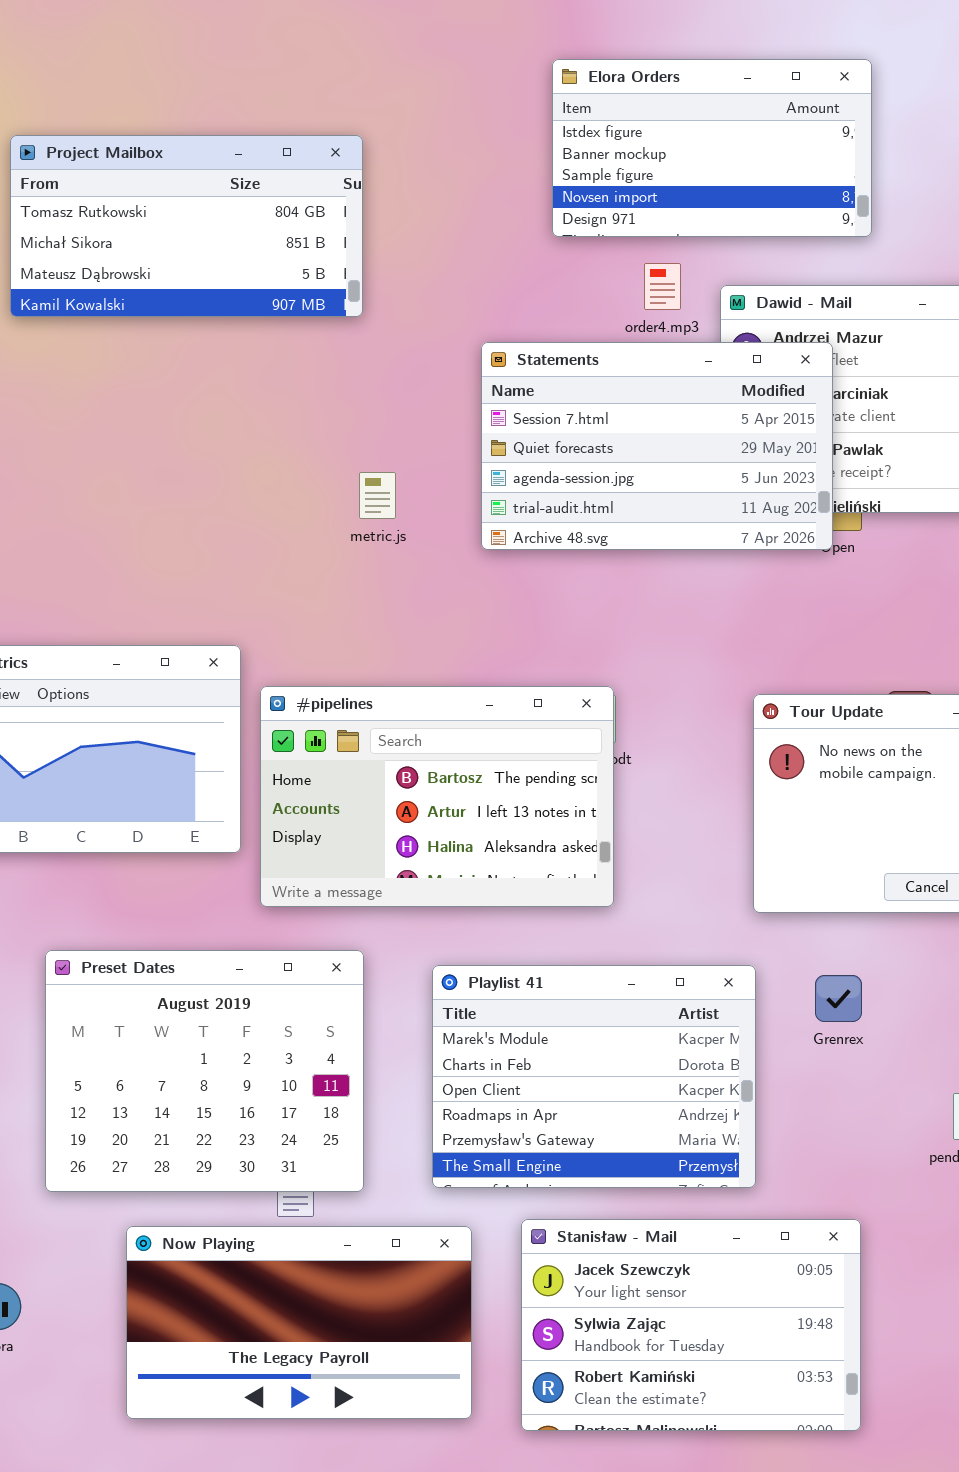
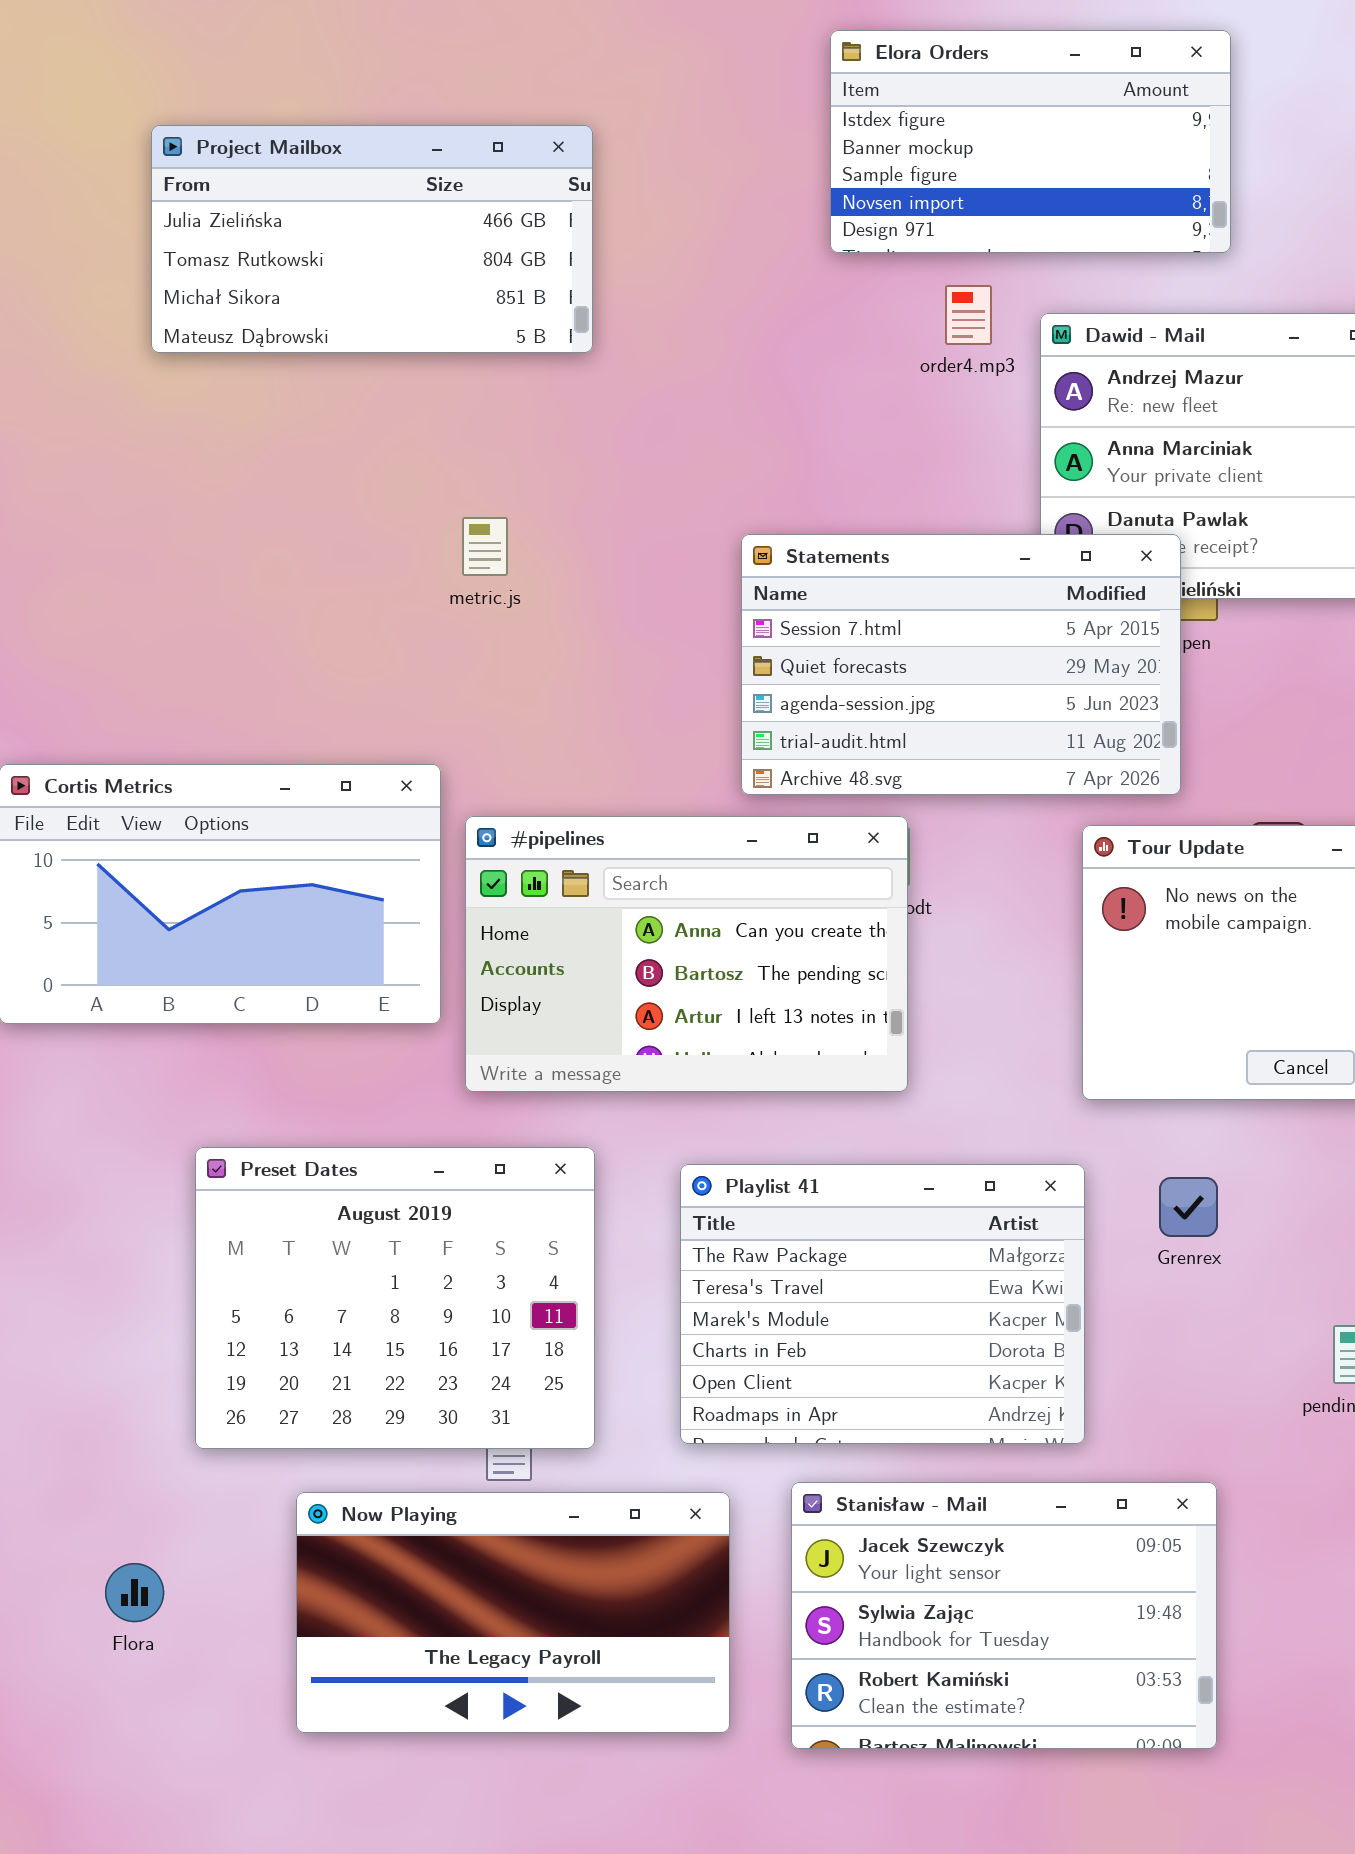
Project Mailbox: [10,135,363,317] -> [151,125,593,353], scrolled up 1 row
Statements: [481,342,833,550] -> [741,534,1181,795], moved
metric.js: [359,472,396,519] -> [462,517,508,576], moved
#pipelines: [260,686,614,907] -> [465,816,908,1092], scrolled up 1 row
Playlist 41: [432,965,756,1188] -> [680,1164,1085,1444], scrolled up 2 rows

